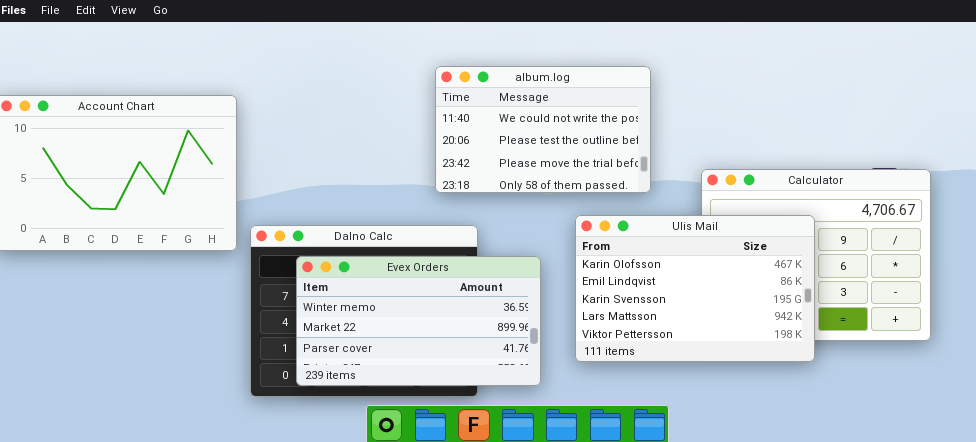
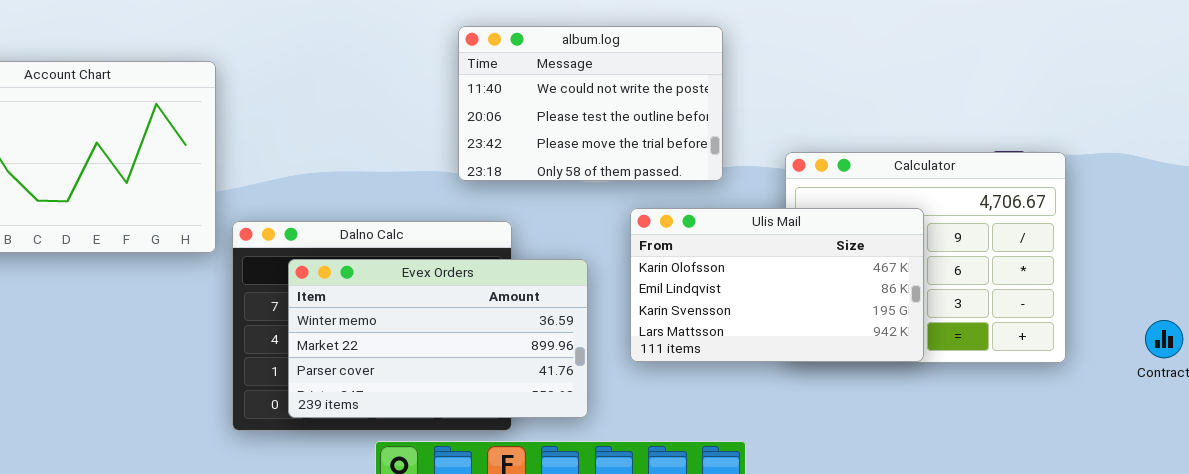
Ulis Mail: [575,215,815,362] -> [630,208,924,362], resized

